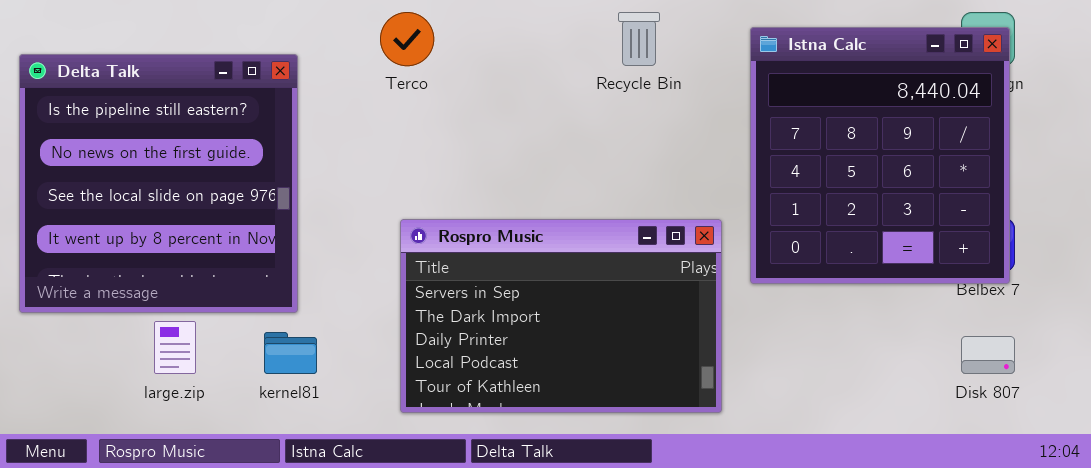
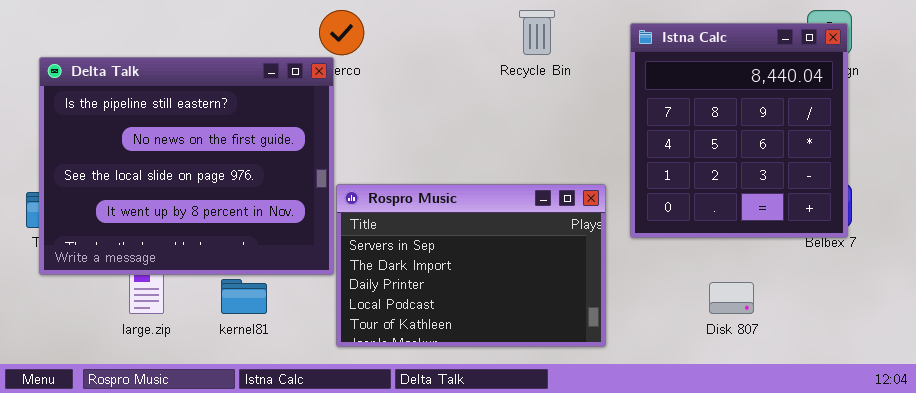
Delta Talk: [19,54,298,313] -> [39,57,334,275], moved, resized
Disk 807: [961,336,1015,374] -> [709,282,754,314], moved

